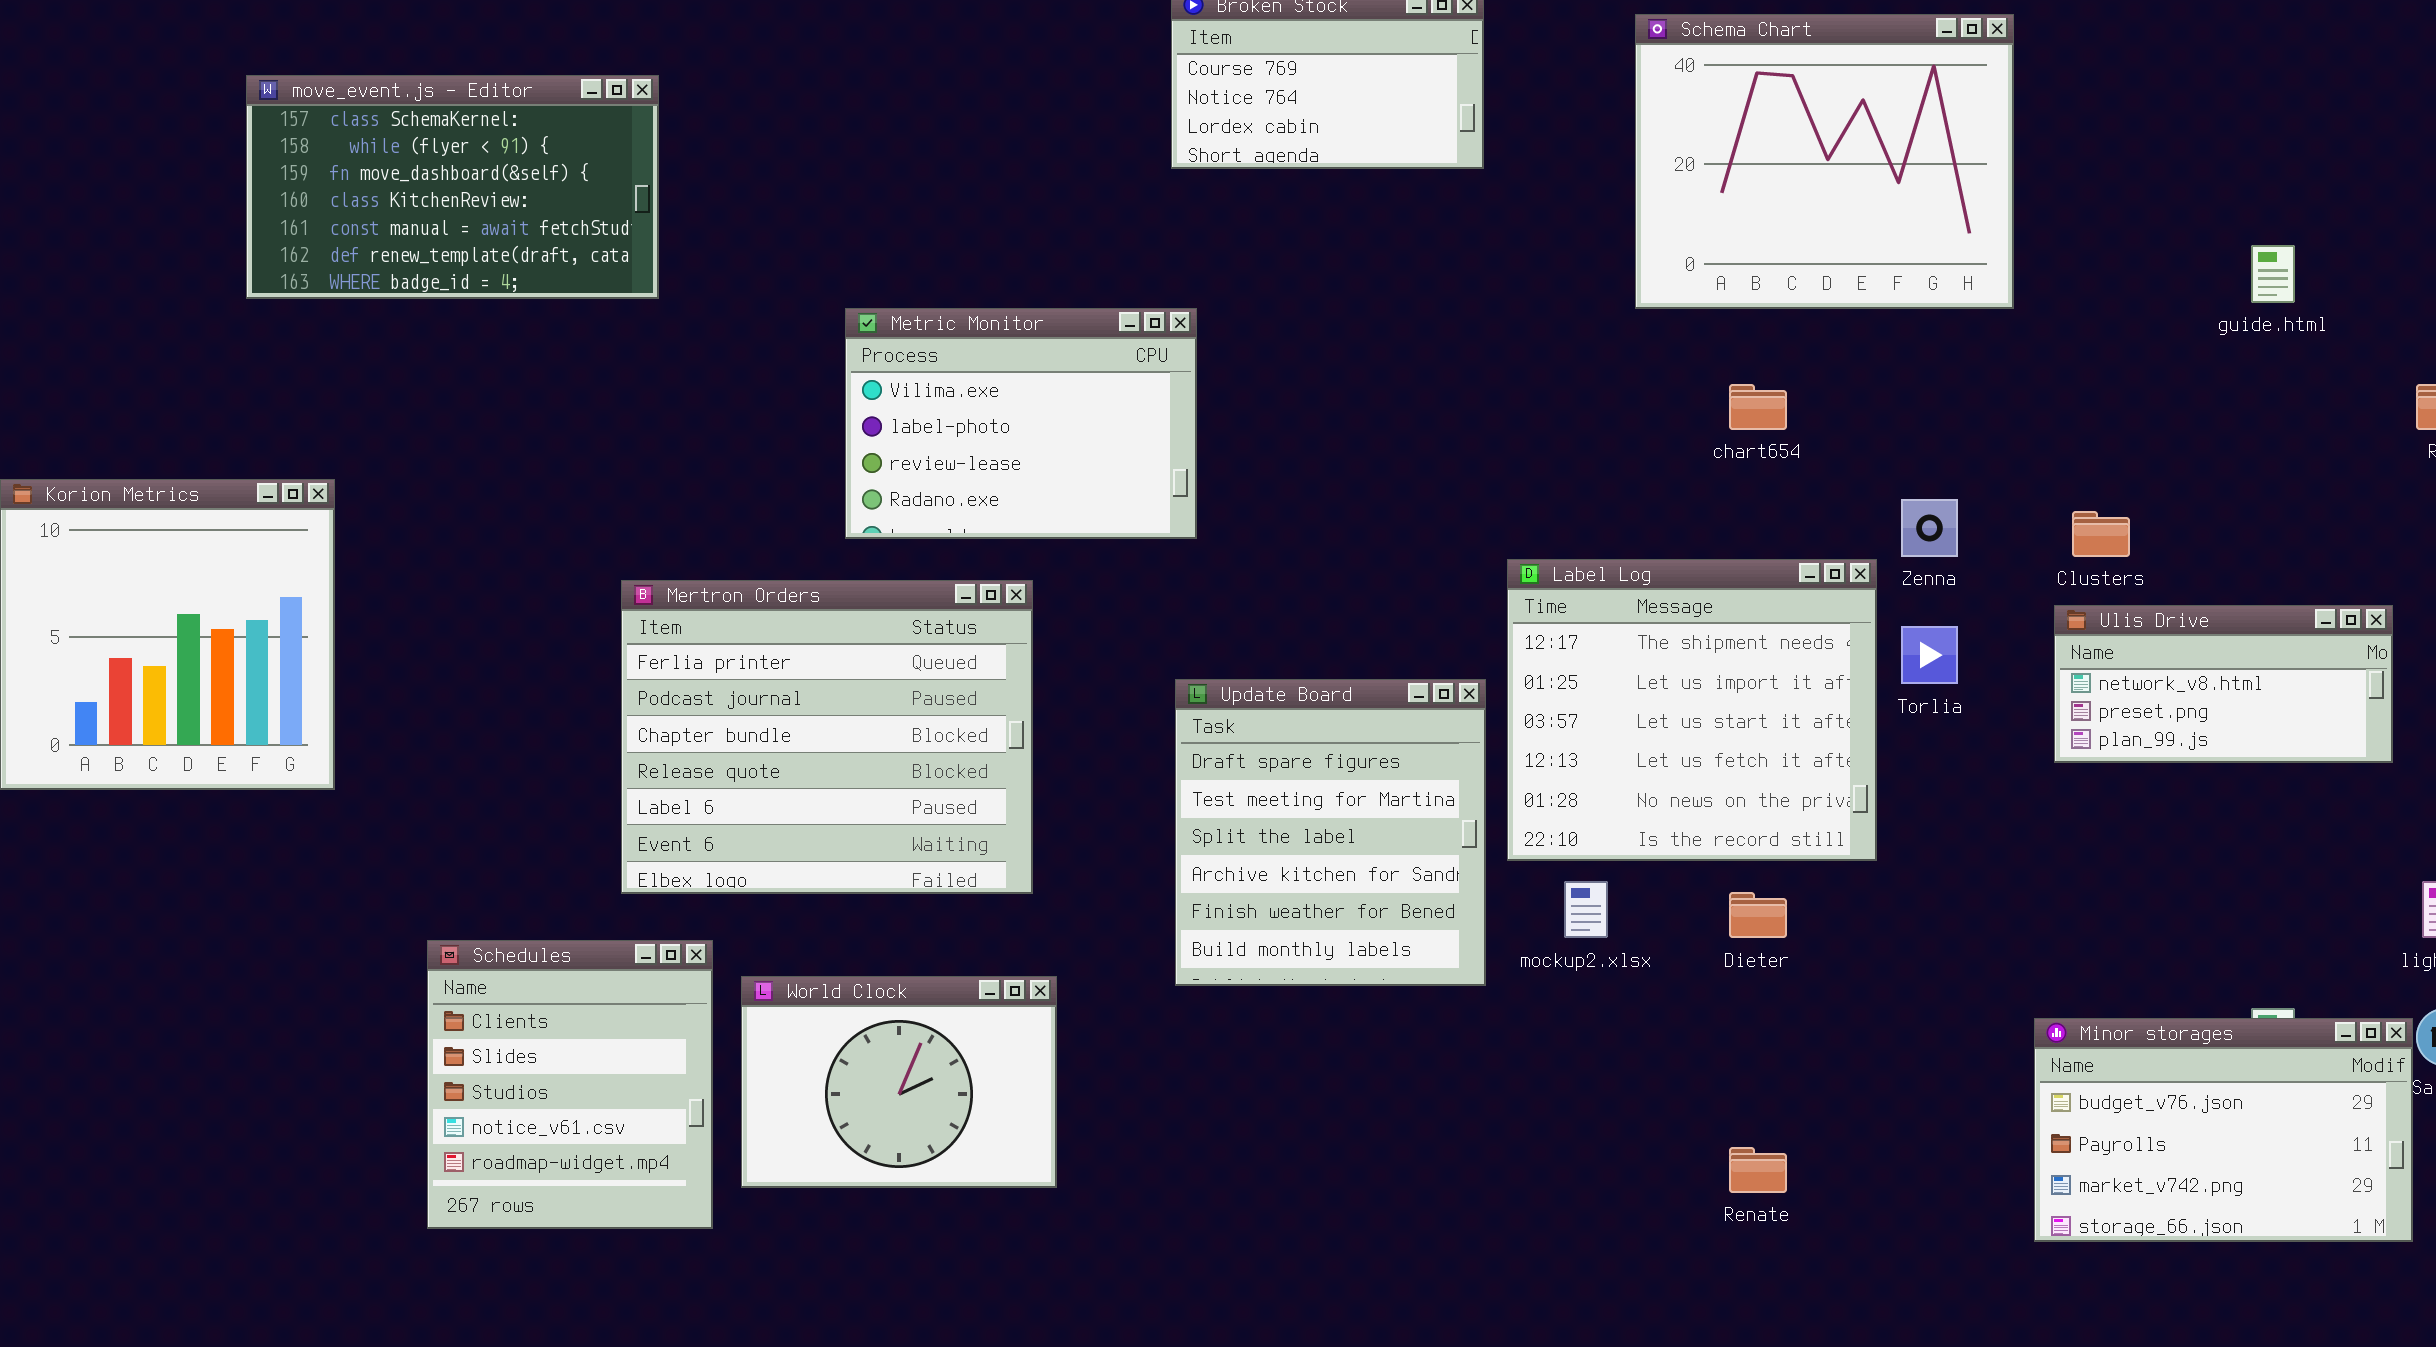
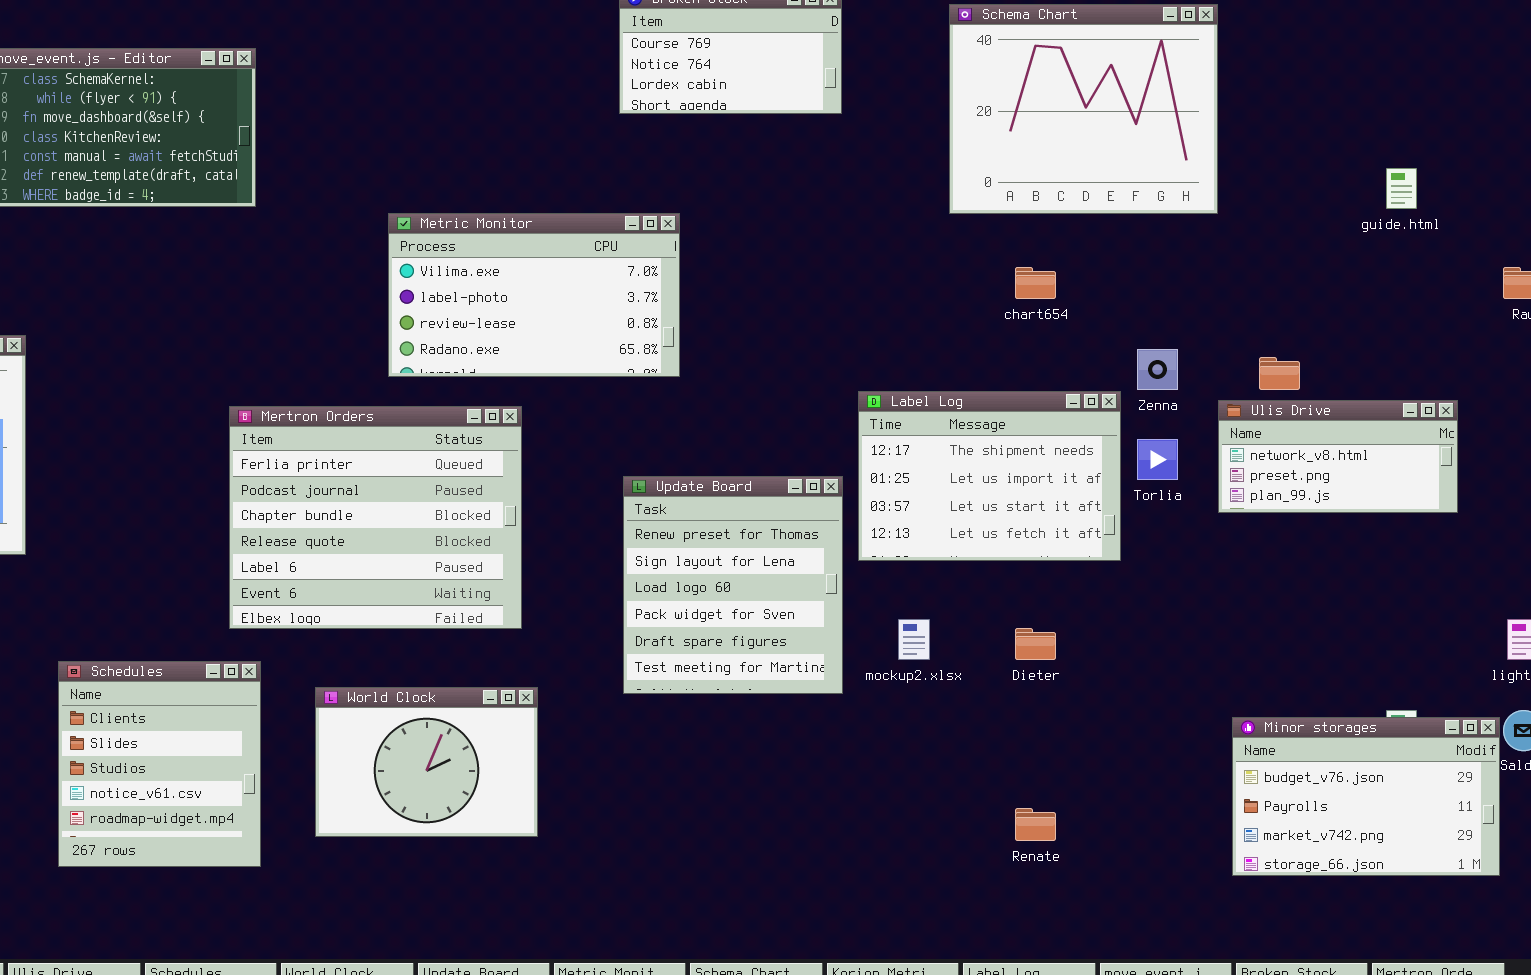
Metric Monitor: [845,308,1197,539] -> [388,213,680,377], resized
Label Log: [1507,559,1877,861] -> [858,391,1121,561], resized
Ulis Drive: [2054,605,2393,763] -> [1218,400,1458,513], moved
Update Board: [1175,679,1486,986] -> [623,476,843,694], scrolled up 4 rows
Schedules: [427,940,713,1229] -> [58,661,261,867], moved

